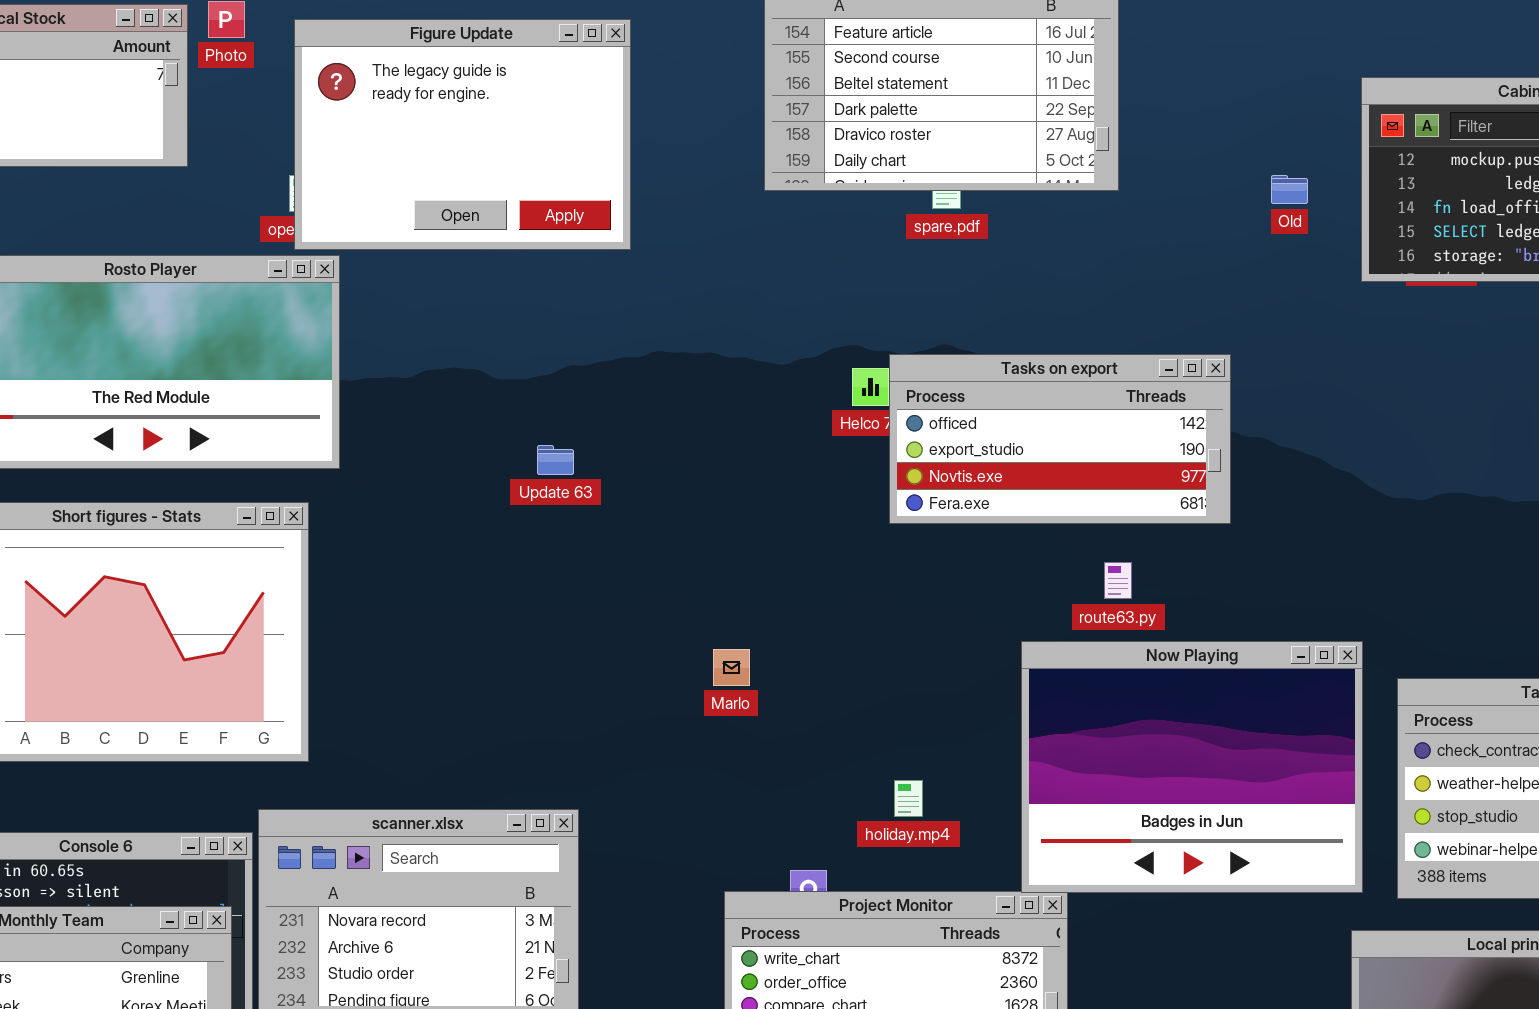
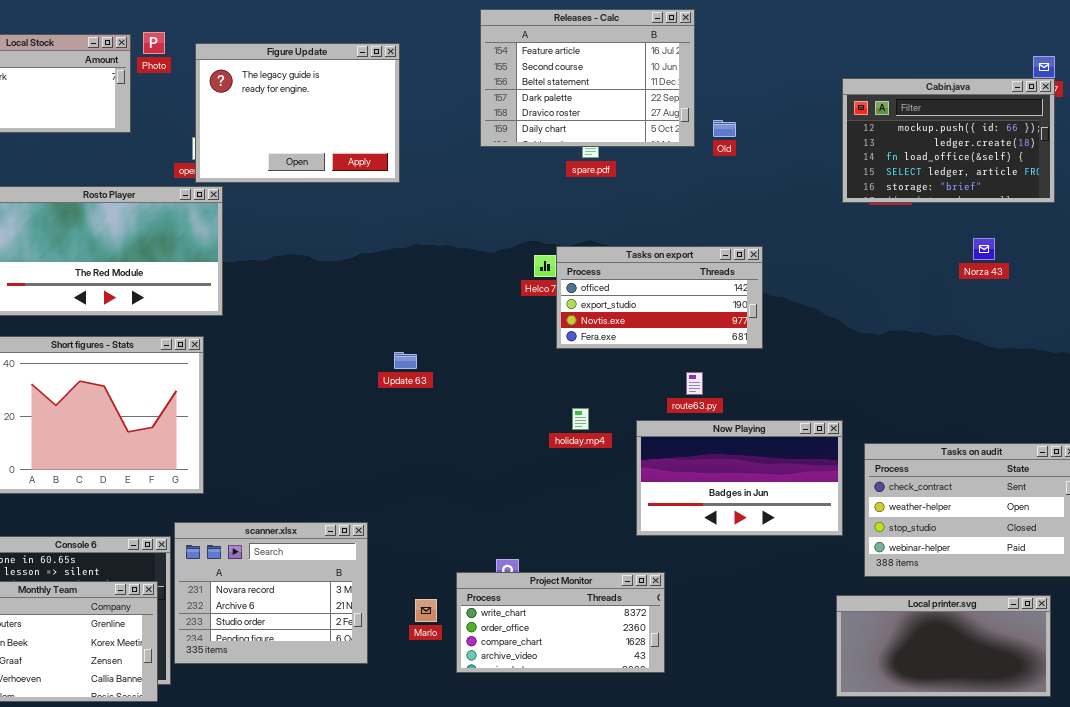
Old: [1271,175,1308,204] -> [713,120,736,137], moved
Update 63: [537,445,574,475] -> [394,352,417,369], moved
Now Playing: [1021,641,1363,893] -> [636,420,843,536], resized
Marlo: [713,649,750,686] -> [415,599,437,622], moved
holiday.mp4: [894,780,923,817] -> [572,408,589,430], moved

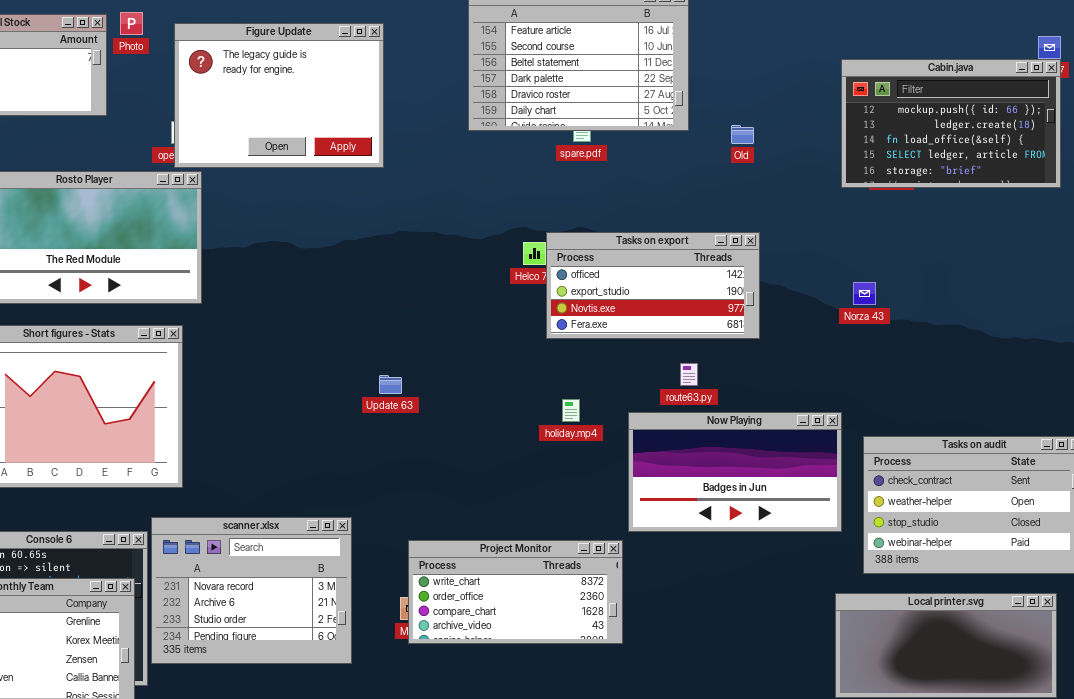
Old: [713,120,736,137] -> [731,125,754,144], moved
Norza 43: [973,238,995,260] -> [853,282,876,305], moved
Update 63: [394,352,417,369] -> [379,375,402,394], moved
Project Monitor: [456,572,665,673] -> [408,540,623,644], moved

